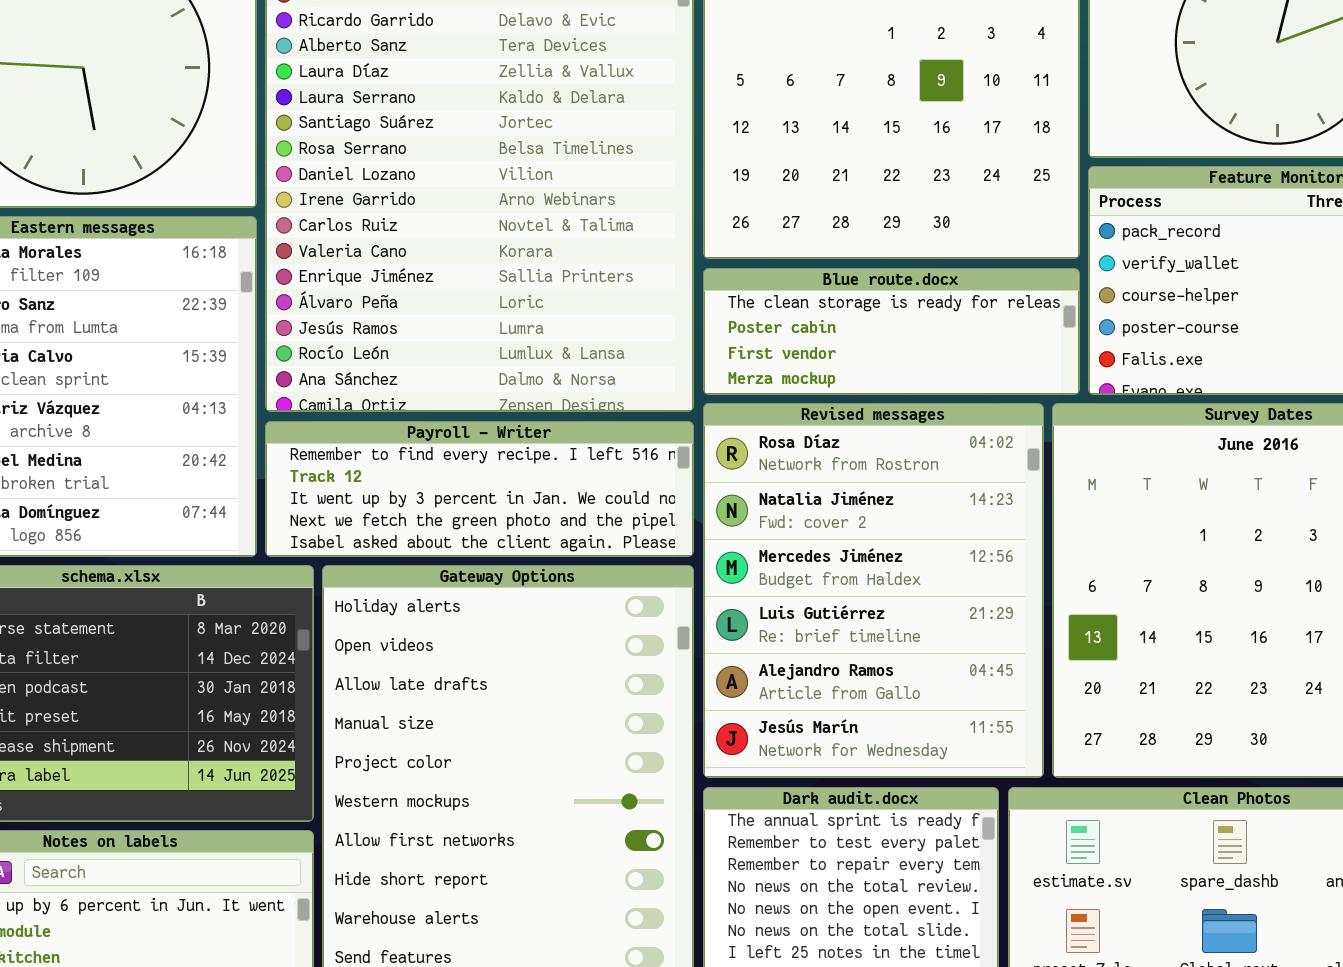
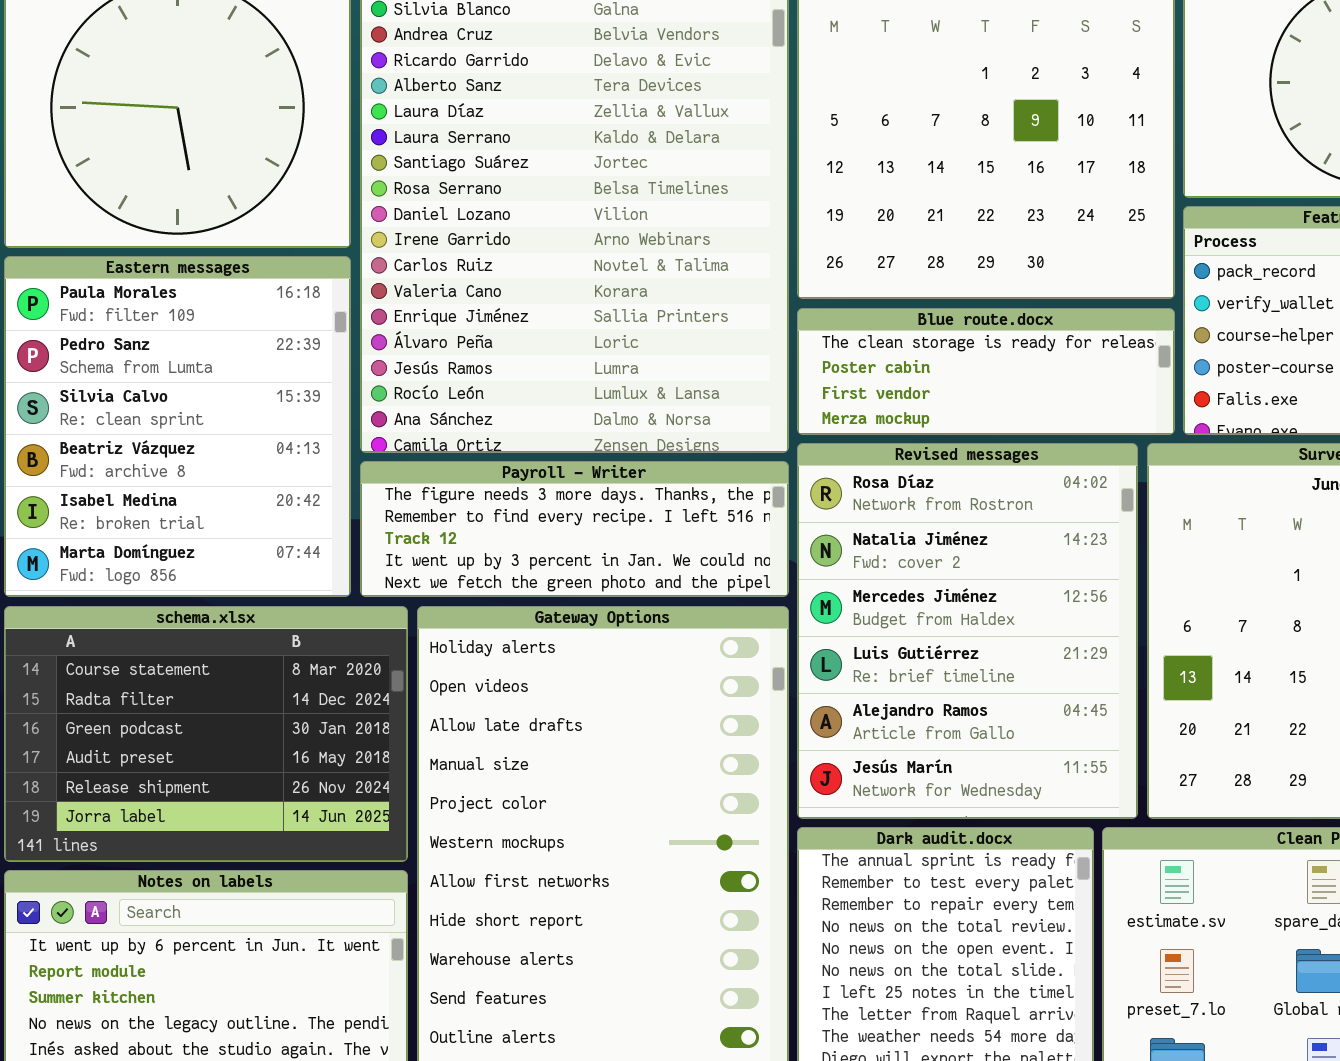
Payroll - Writer: [265,421,694,557] -> [360,461,789,597], scrolled up 1 row

